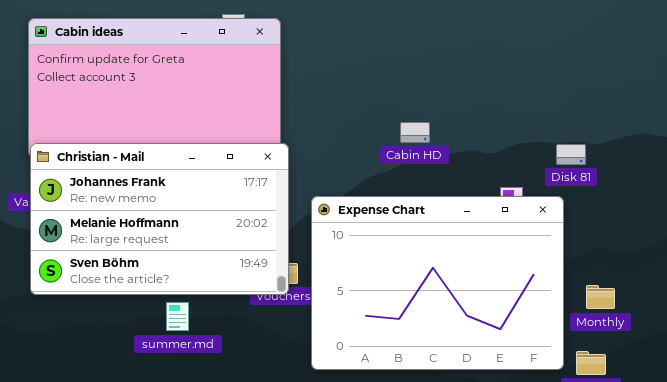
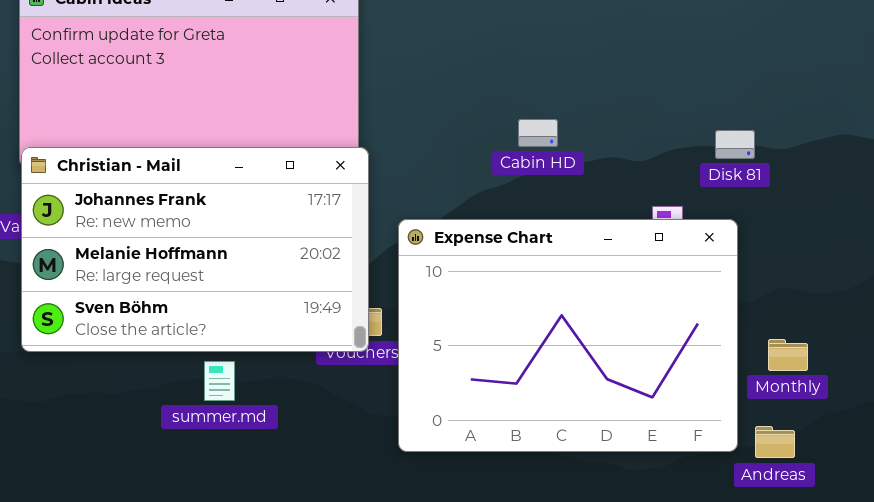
Disk 81: [556,144,586,165] -> [715,130,755,159], moved

